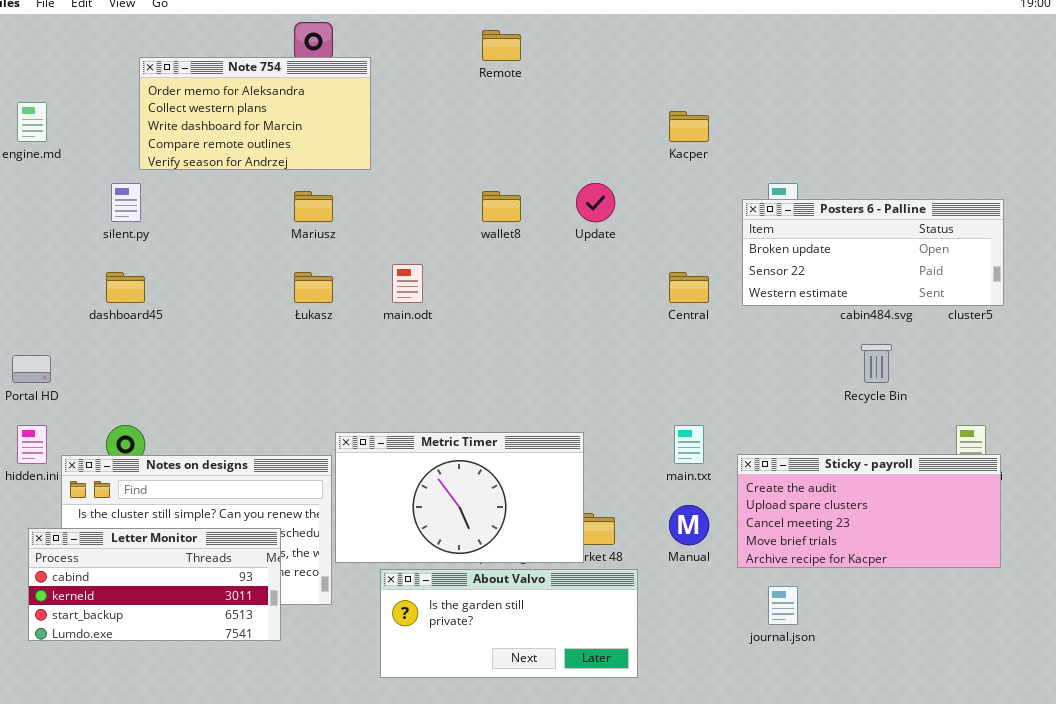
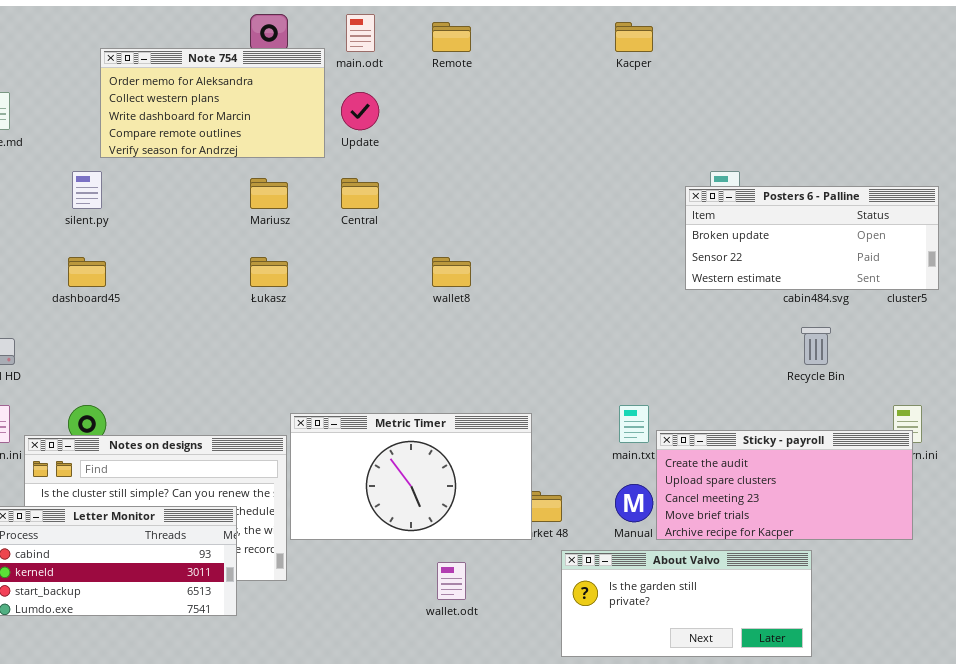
Kacper: [669,111,709,142] -> [615,22,653,52], moved
Update: [576,183,615,222] -> [341,92,379,130], moved
wallet8: [482,191,521,222] -> [432,257,471,287], moved
main.odt: [392,264,423,303] -> [346,14,375,52], moved
Central: [669,272,709,303] -> [341,178,379,209], moved
Sticky - payroll: [737,454,1001,568] -> [656,430,913,540], moved
About Valvo: [380,569,638,678] -> [561,550,812,657], moved

